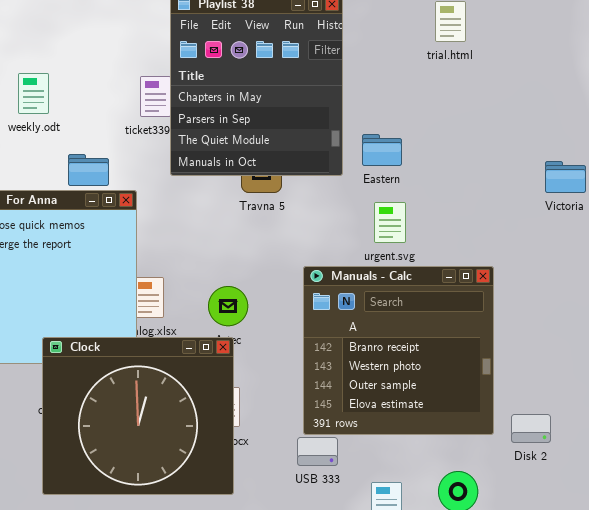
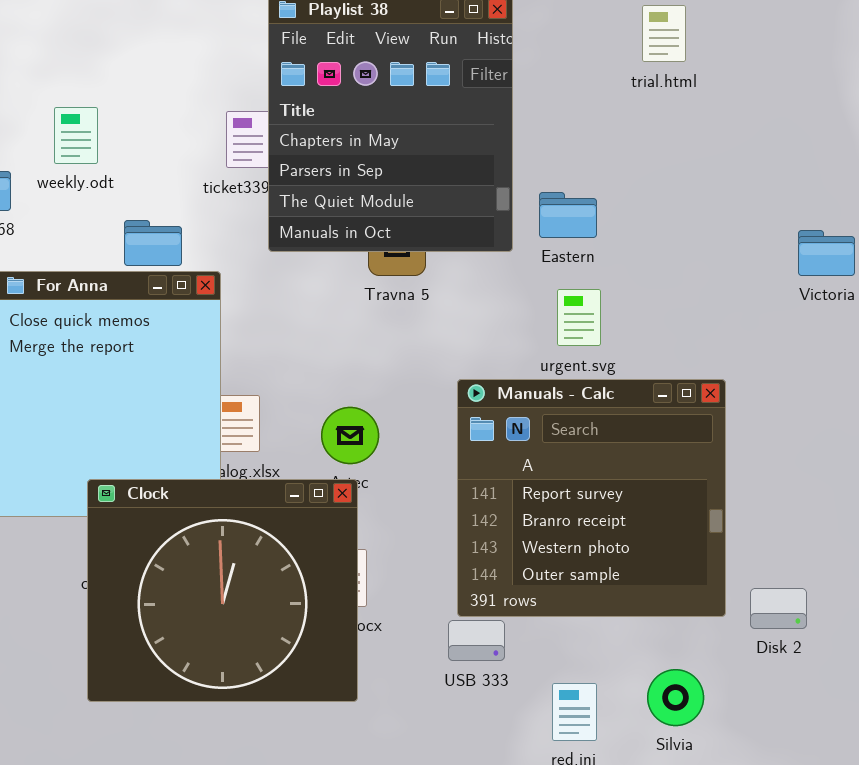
Manuals - Calc: [303,266,494,435] -> [457,379,726,617], scrolled up 1 row

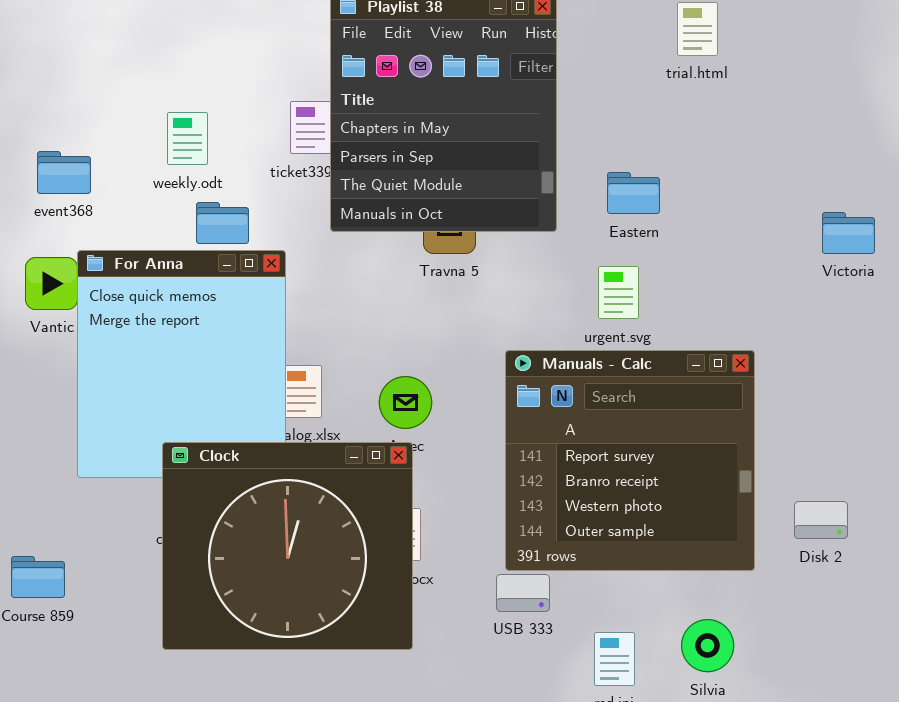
weekly.odt: [54,107,98,164] -> [167,112,208,165], moved
Eastern: [539,192,597,238] -> [607,172,660,214], moved
Disk 2: [750,588,807,629] -> [794,501,848,539], moved

